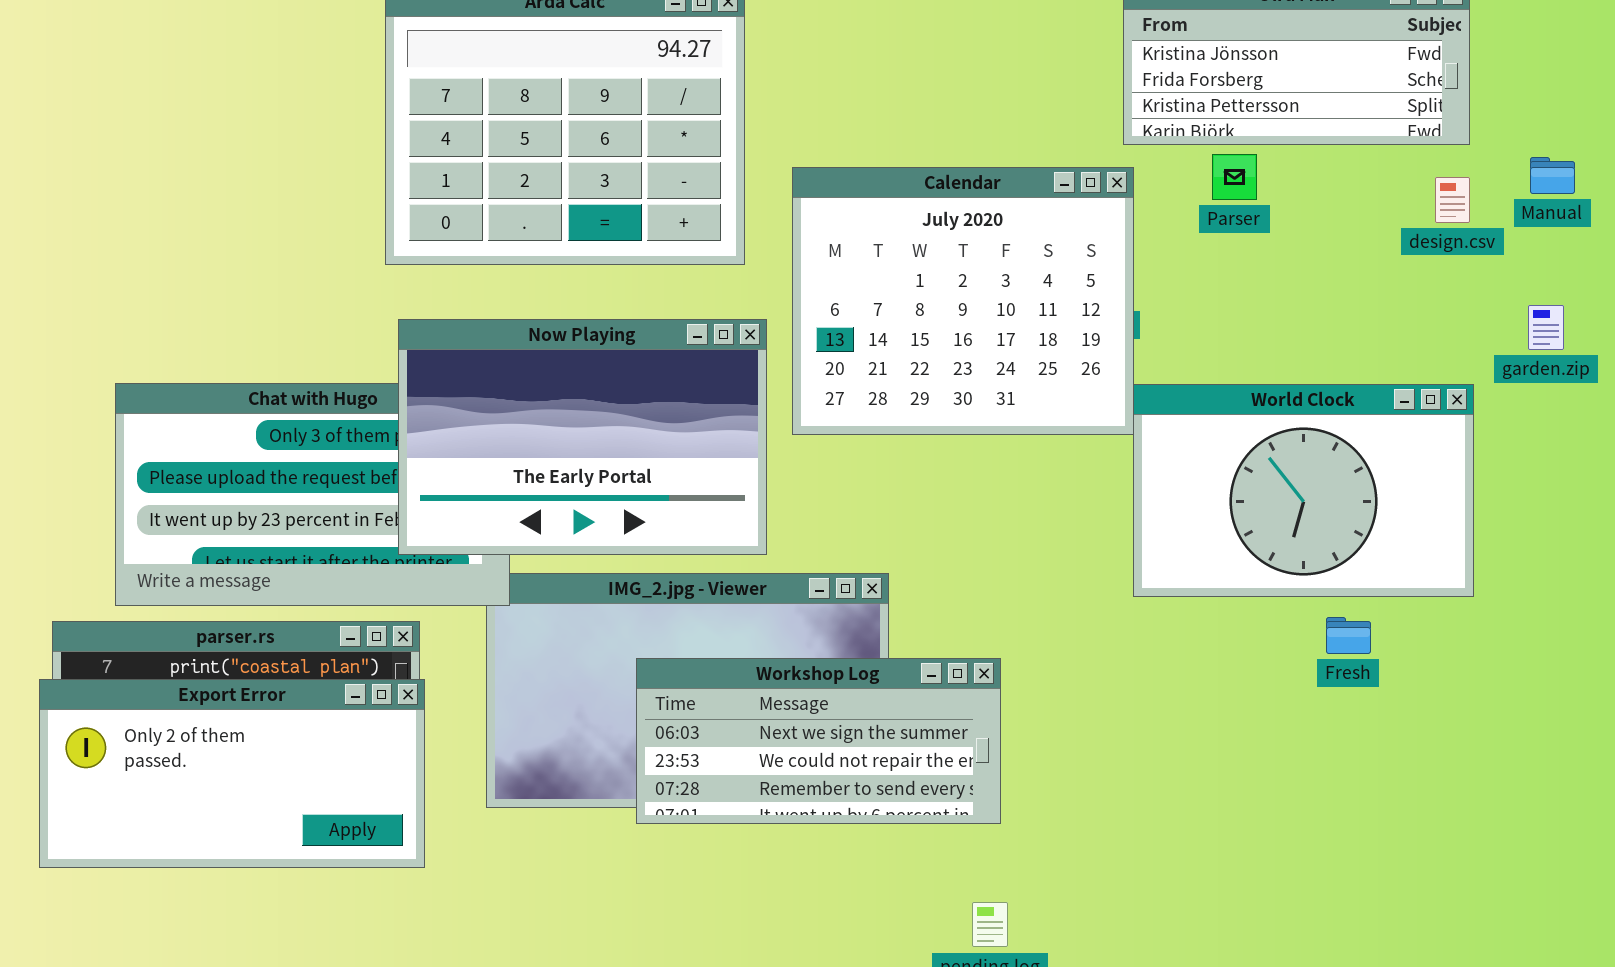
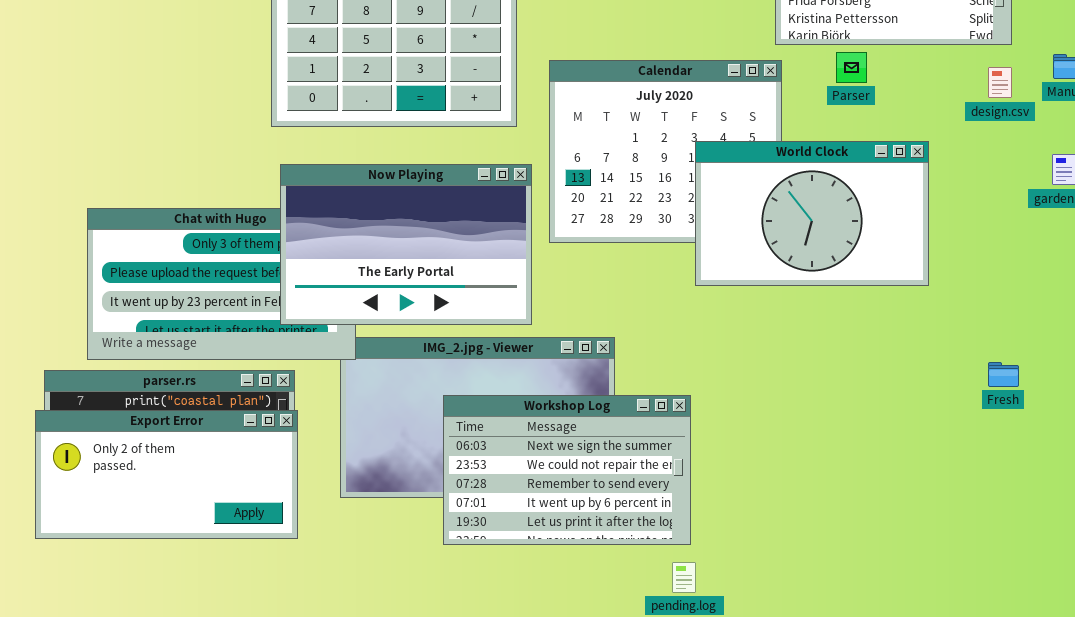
World Clock: [1133,384,1474,597] -> [695,141,929,286], moved
Fresh: [1326,617,1371,654] -> [988,362,1019,387], moved
Workshop Log: [636,658,1001,824] -> [443,395,691,545], resized

